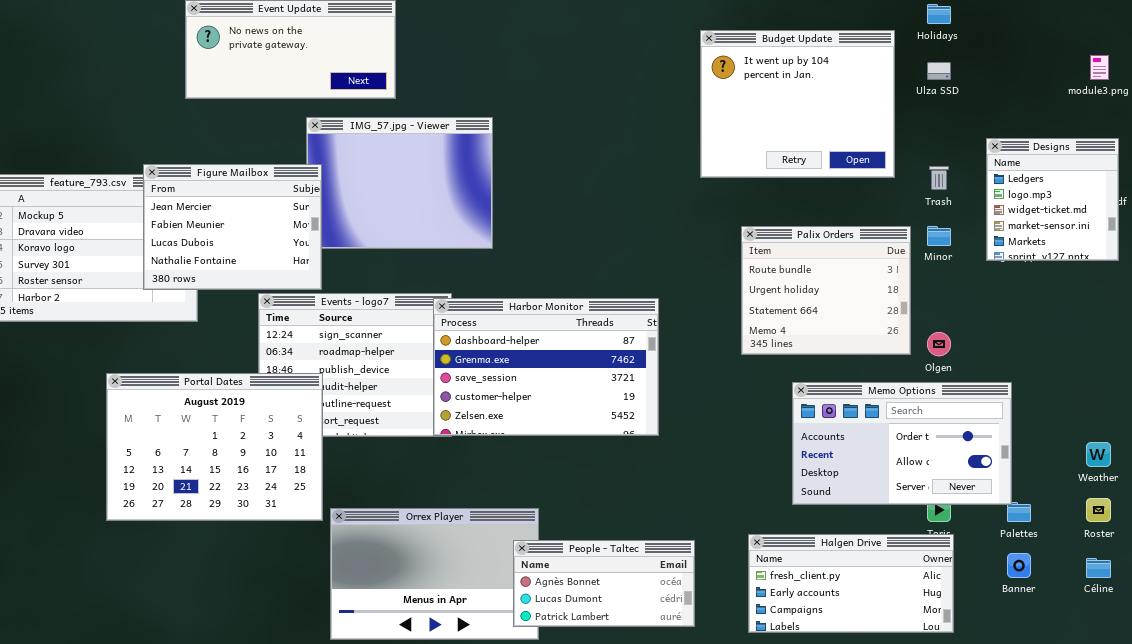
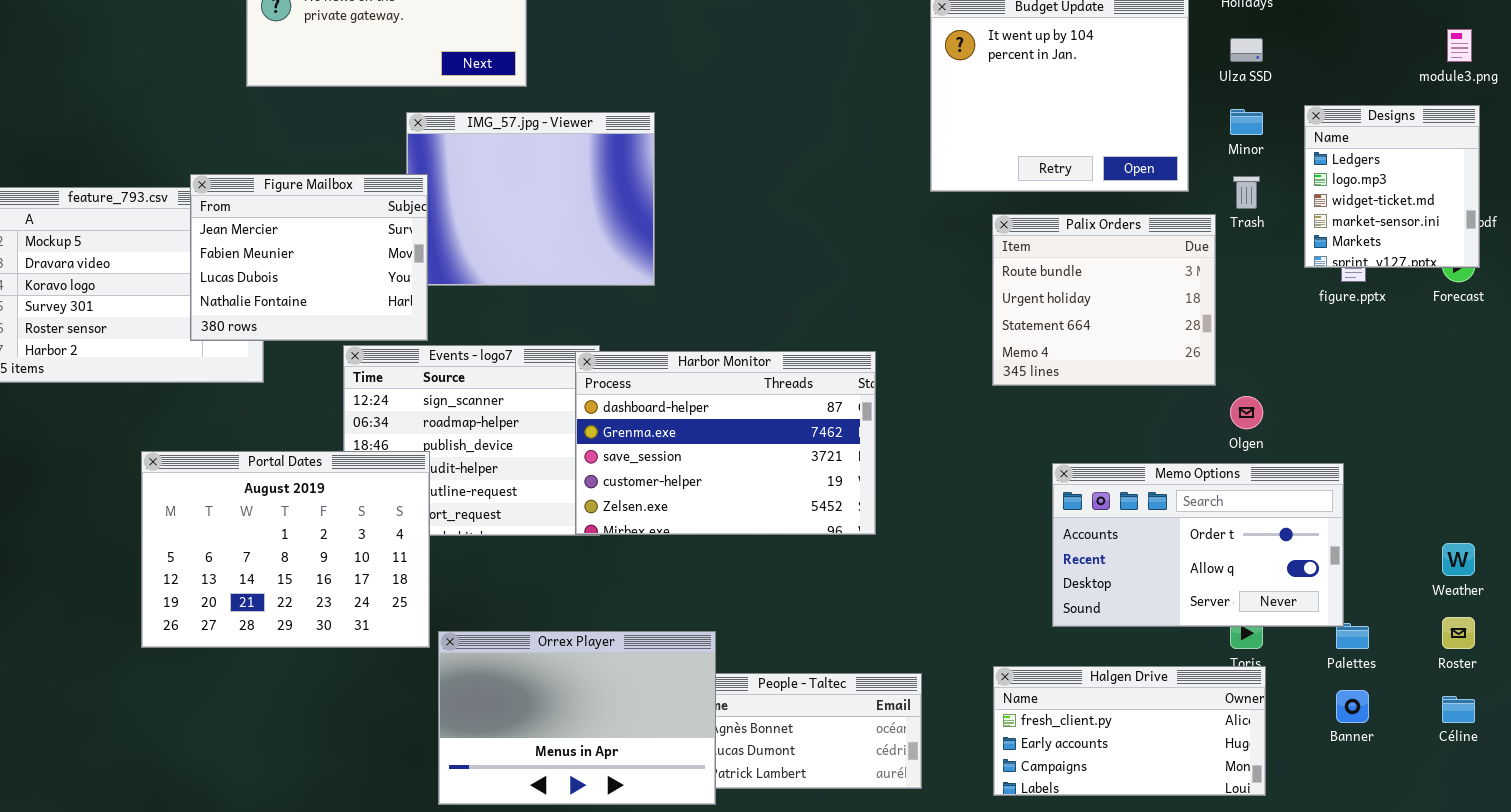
Designs: [986,138,1119,261] -> [1304,105,1480,268], moved
Palix Orders: [741,226,911,355] -> [992,214,1216,386], moved
Minor: [927,226,951,246] -> [1230,109,1263,135], moved
Orrex Player: [330,508,539,640] -> [438,631,716,805], raised

